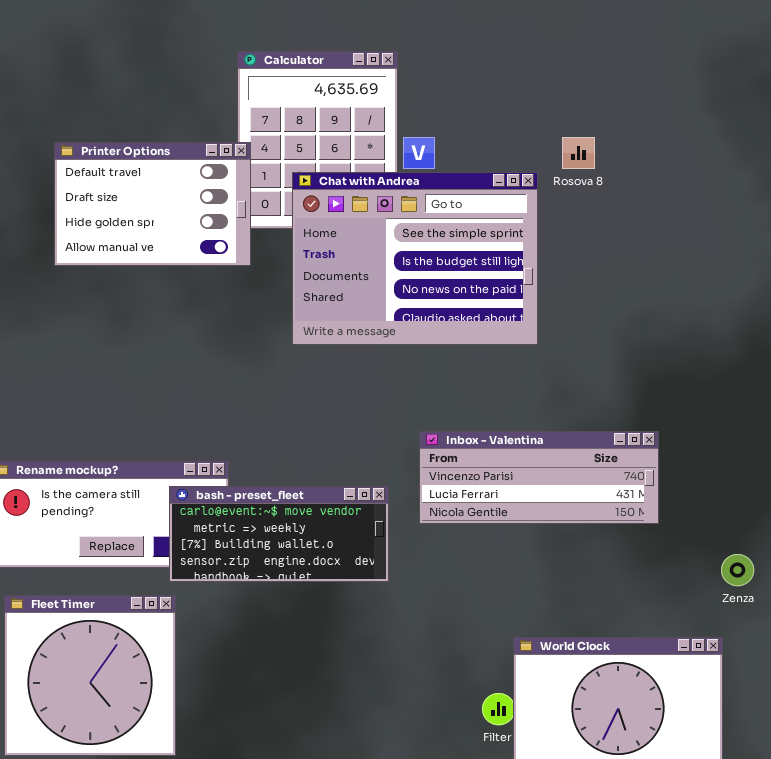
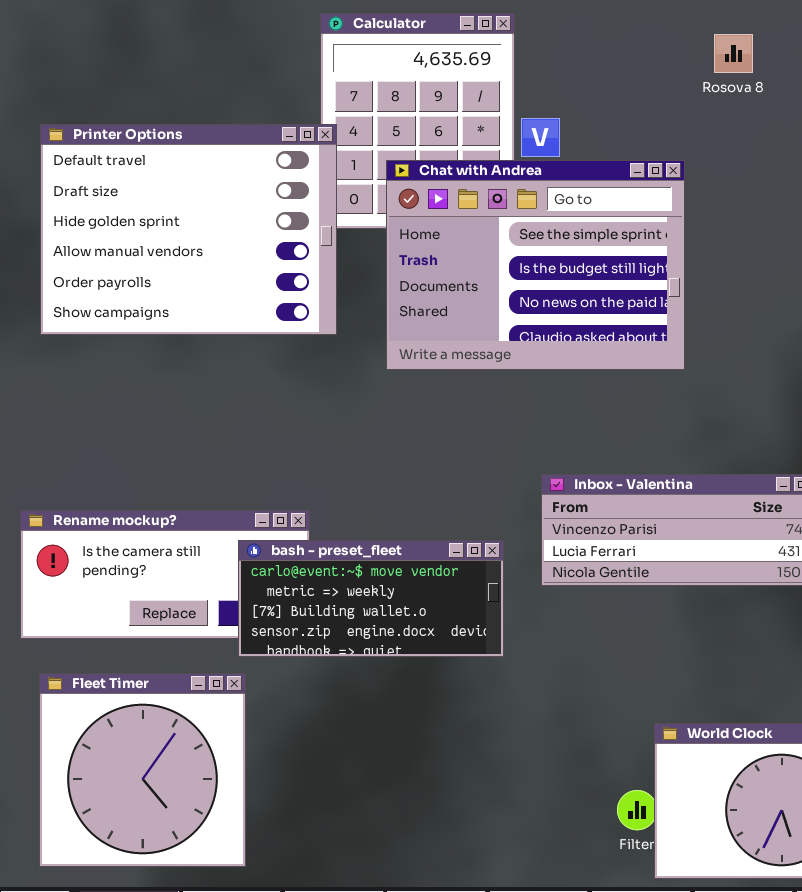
Rosova 8: [562,137,595,169] -> [714,34,753,73], moved
Printer Options: [54,142,251,266] -> [40,124,337,335], resized

